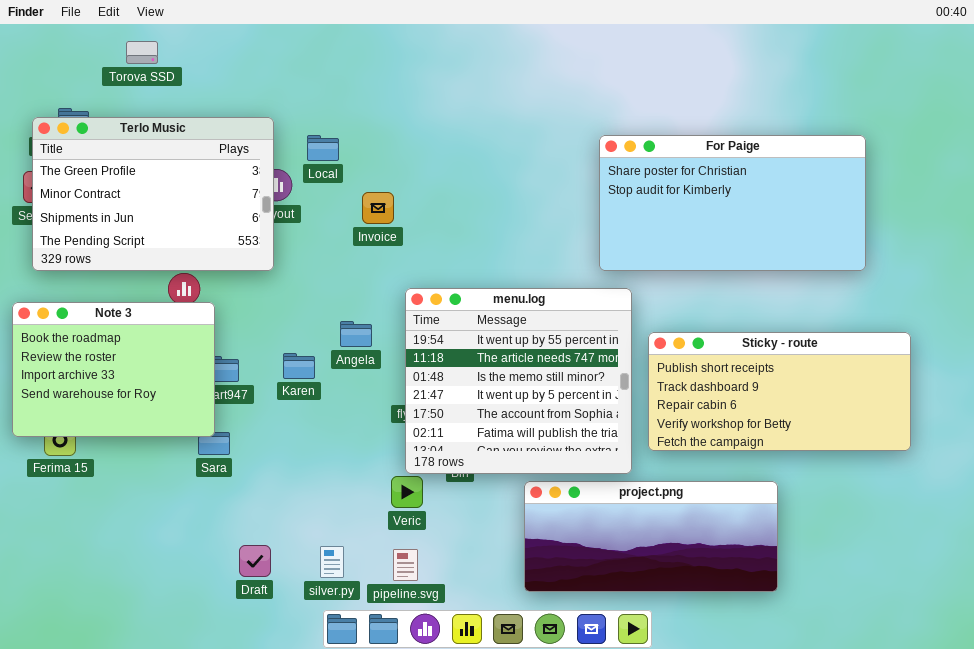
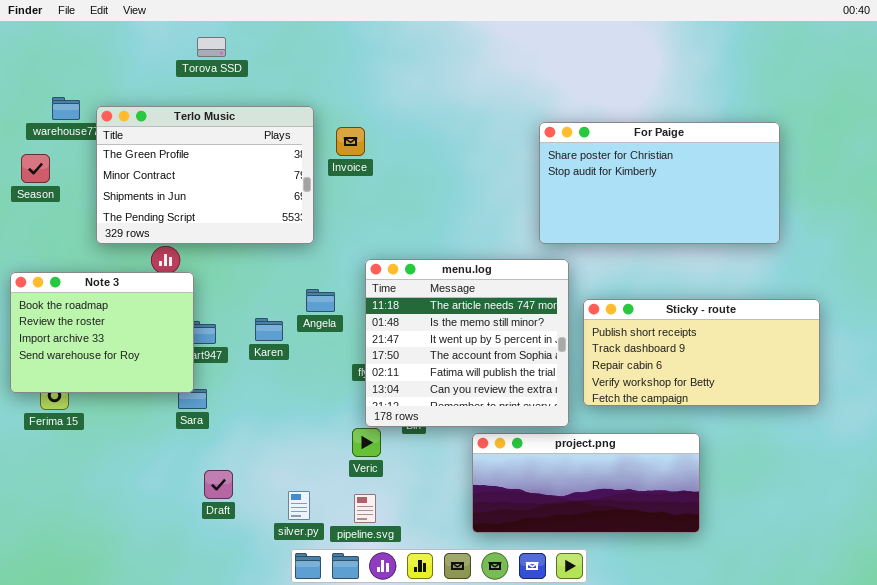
Torova SSD: [126,41,158,64] -> [197,37,226,57], moved
Terlo Music: [32,117,274,271] -> [96,106,314,244], moved
Invoice: [362,192,394,224] -> [336,127,365,156], moved
menu.log: [405,288,632,474] -> [365,259,569,427], scrolled down 1 row
Draft: [239,545,271,577] -> [204,470,233,499], moved

